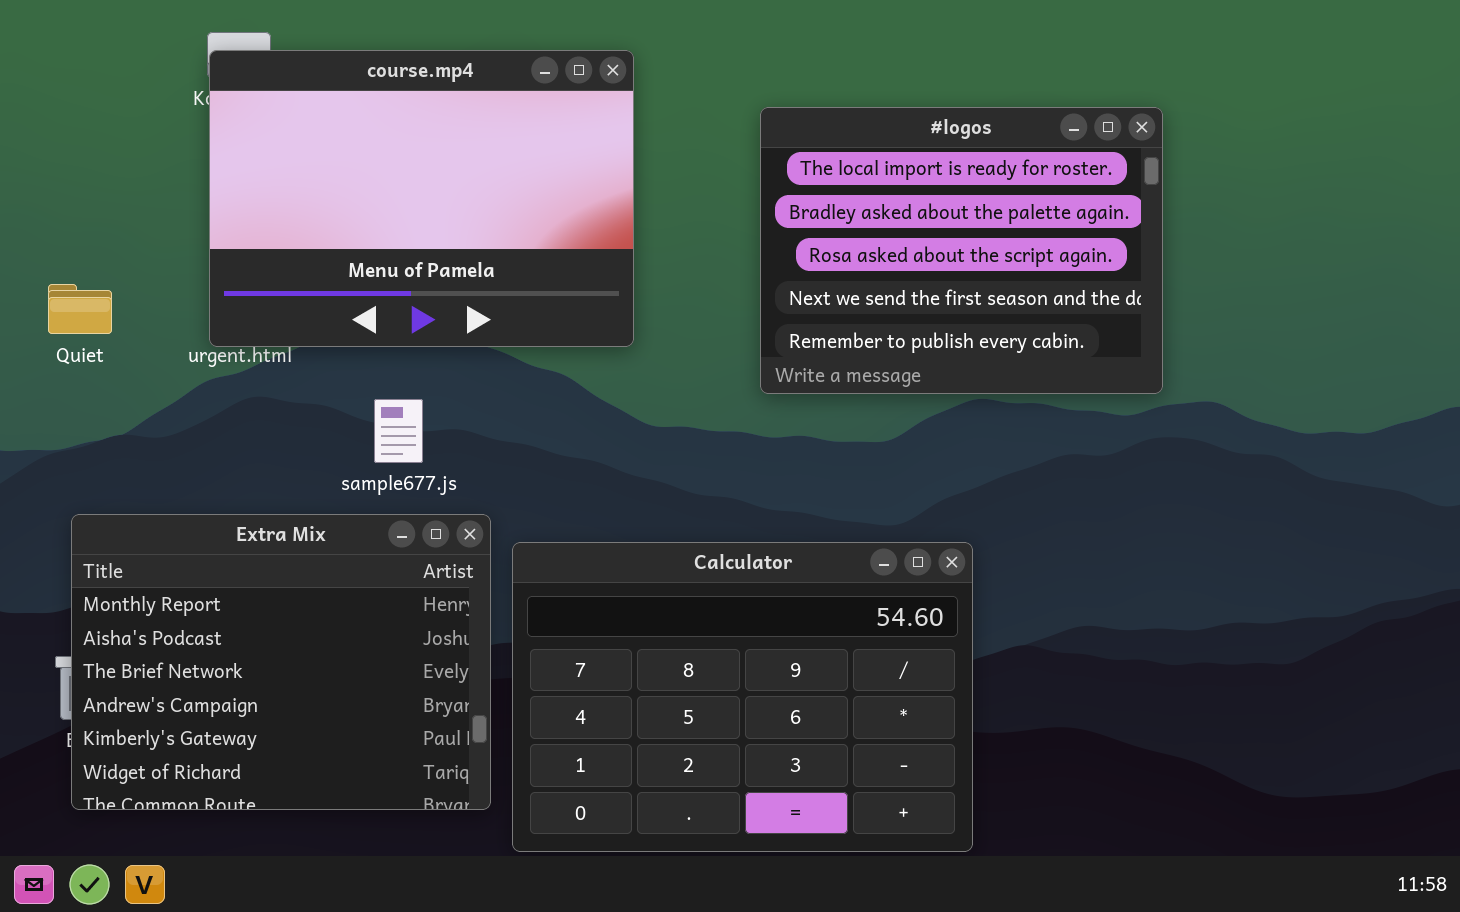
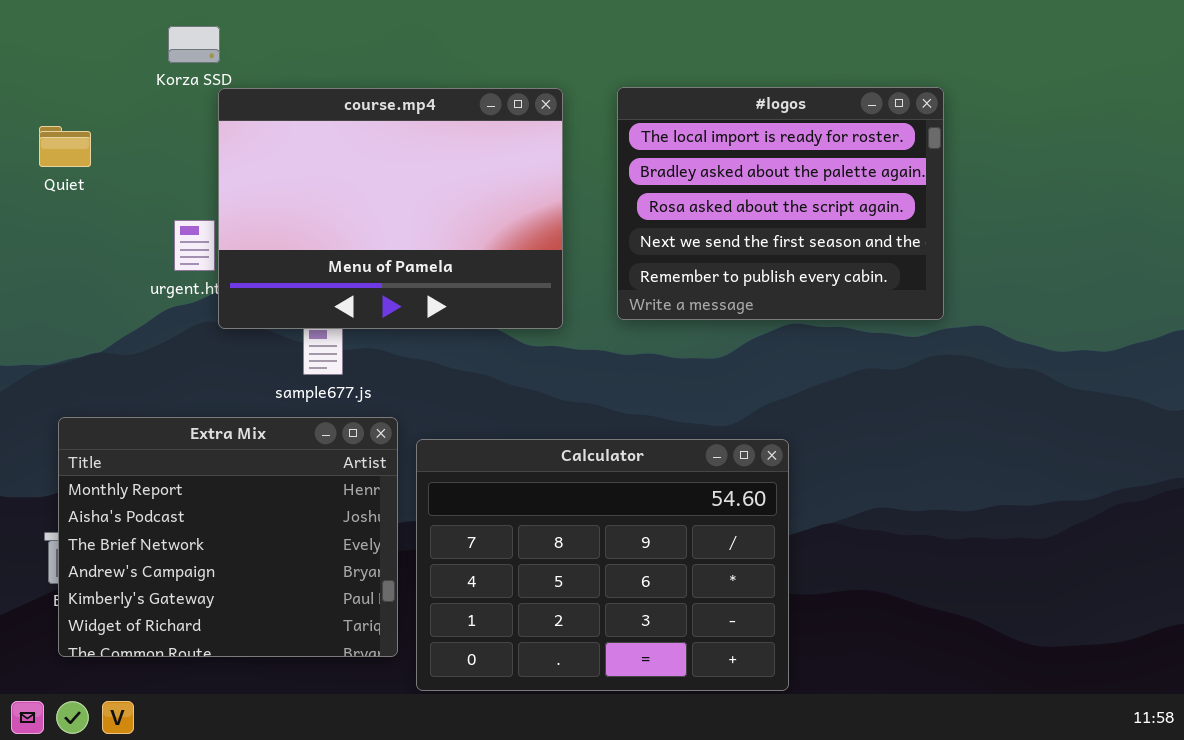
course.mp4: [209,50,634,347] -> [218,88,563,329], moved
Quiet: [48,284,112,334] -> [39,126,91,167], moved

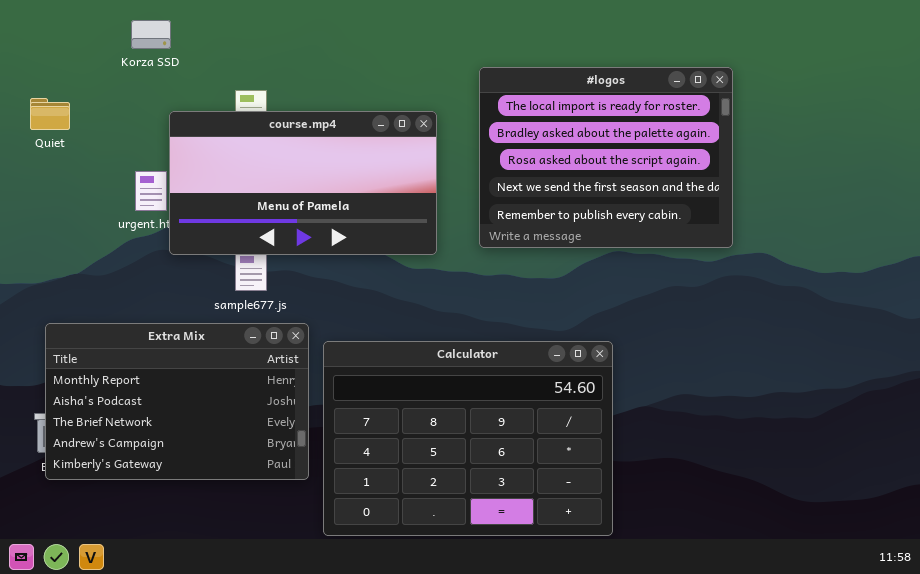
course.mp4: [218,88,563,329] -> [169,111,437,255], resized
Extra Mix: [58,417,398,657] -> [45,323,309,480], resized

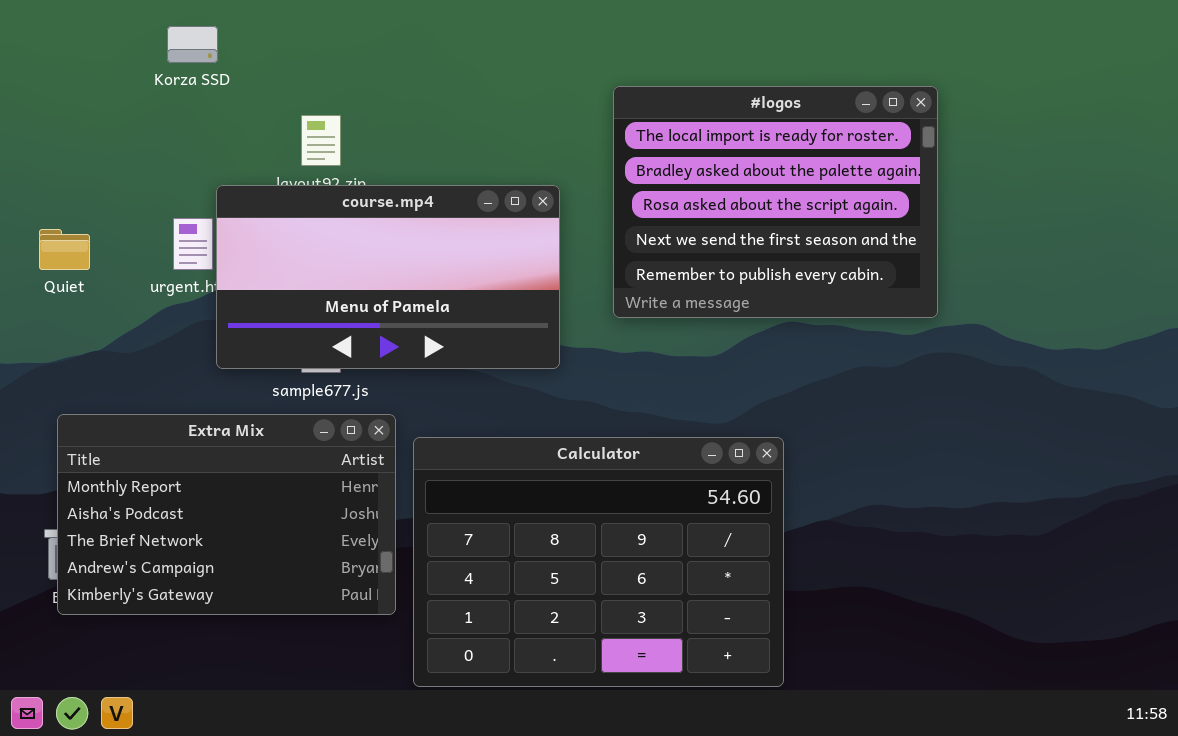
Quiet: [30,98,70,130] -> [39,229,90,270], moved
course.mp4: [169,111,437,255] -> [216,185,560,369], moved

